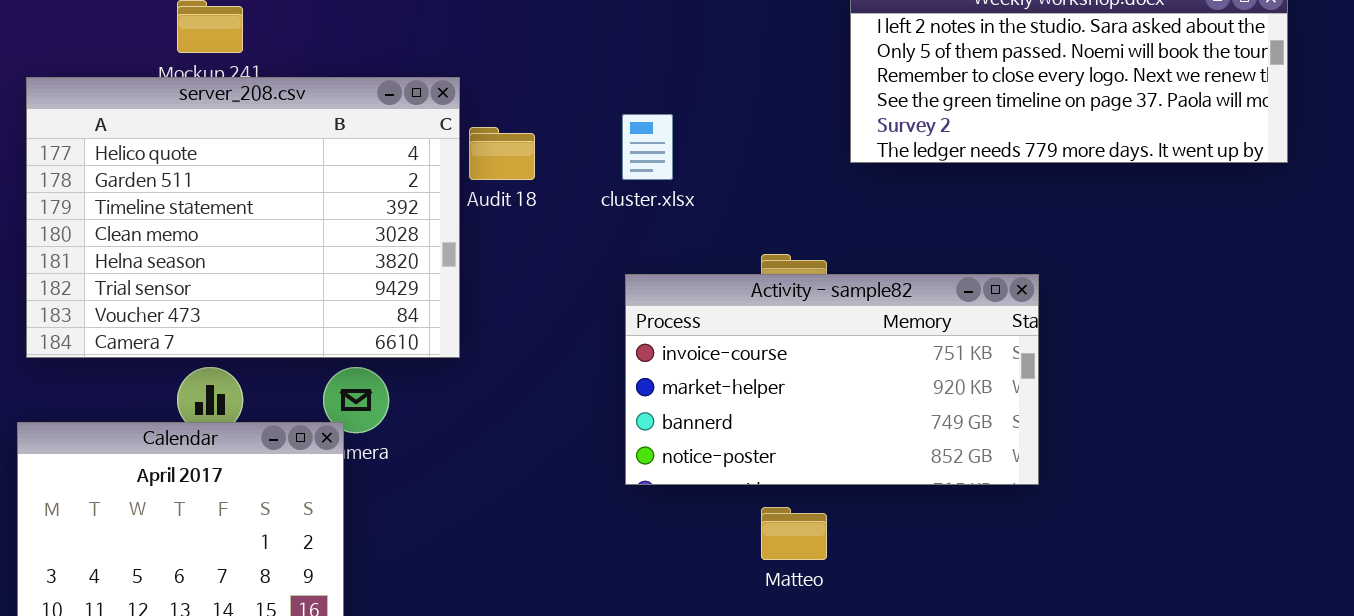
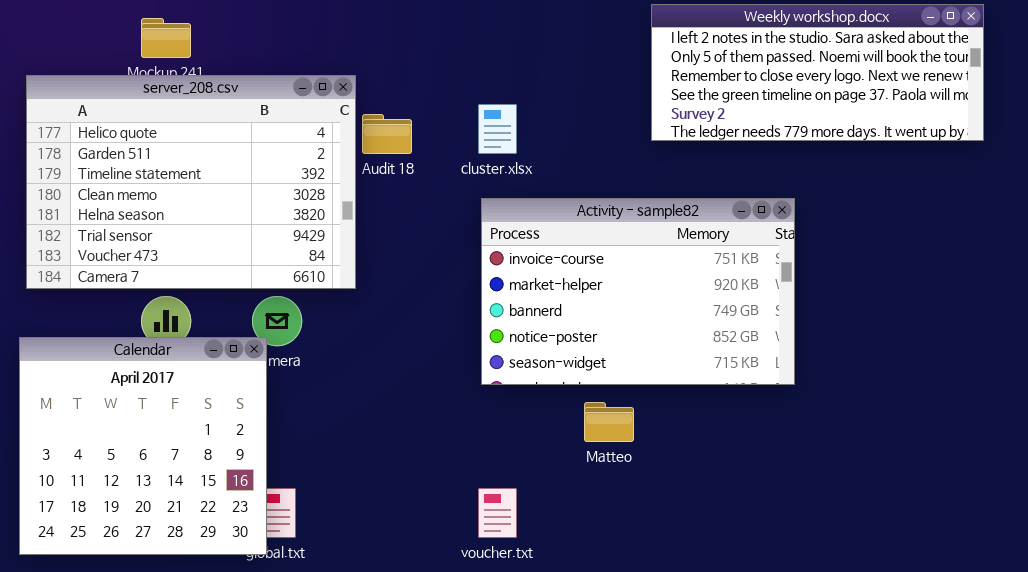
Activity - sample82: [625,274,1039,485] -> [481,198,795,385], resized

